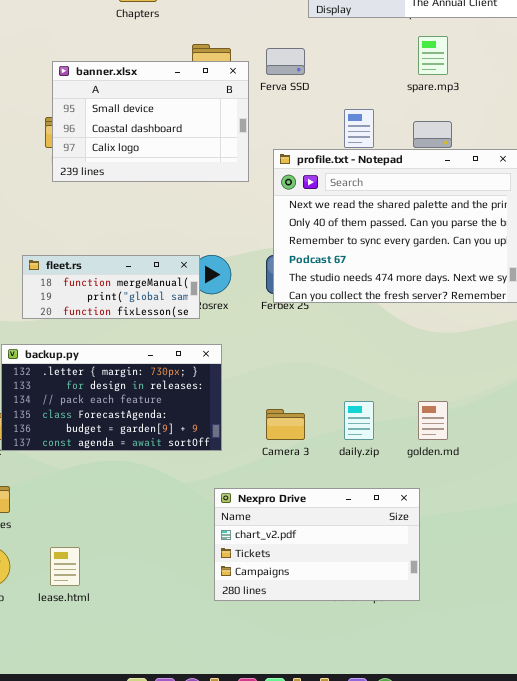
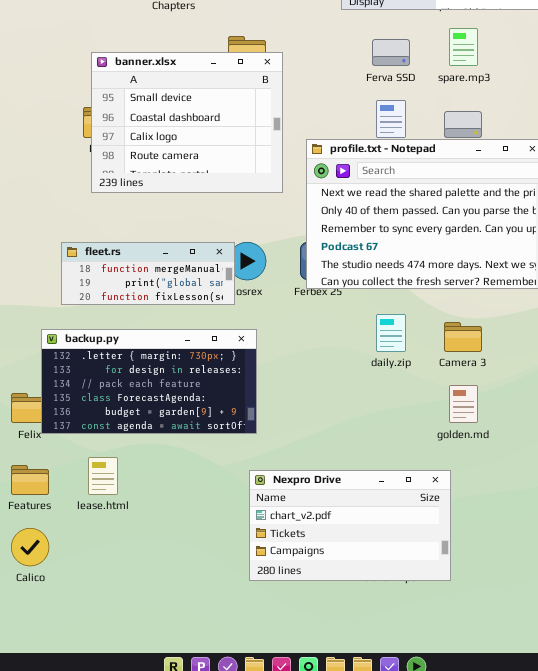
Ferva SSD: [266,48,305,75] -> [372,39,410,66], moved
banner.xlsx: [52,61,249,182] -> [91,52,283,193], resized
daily.zip: [344,401,374,440] -> [376,314,406,352], moved
Camera 3: [266,409,305,440] -> [444,322,482,352], moved
lease.html: [50,547,80,586] -> [88,457,118,495], moved

